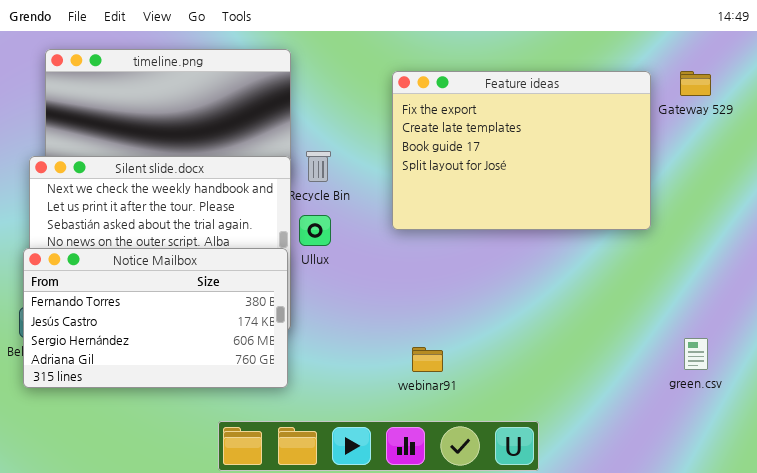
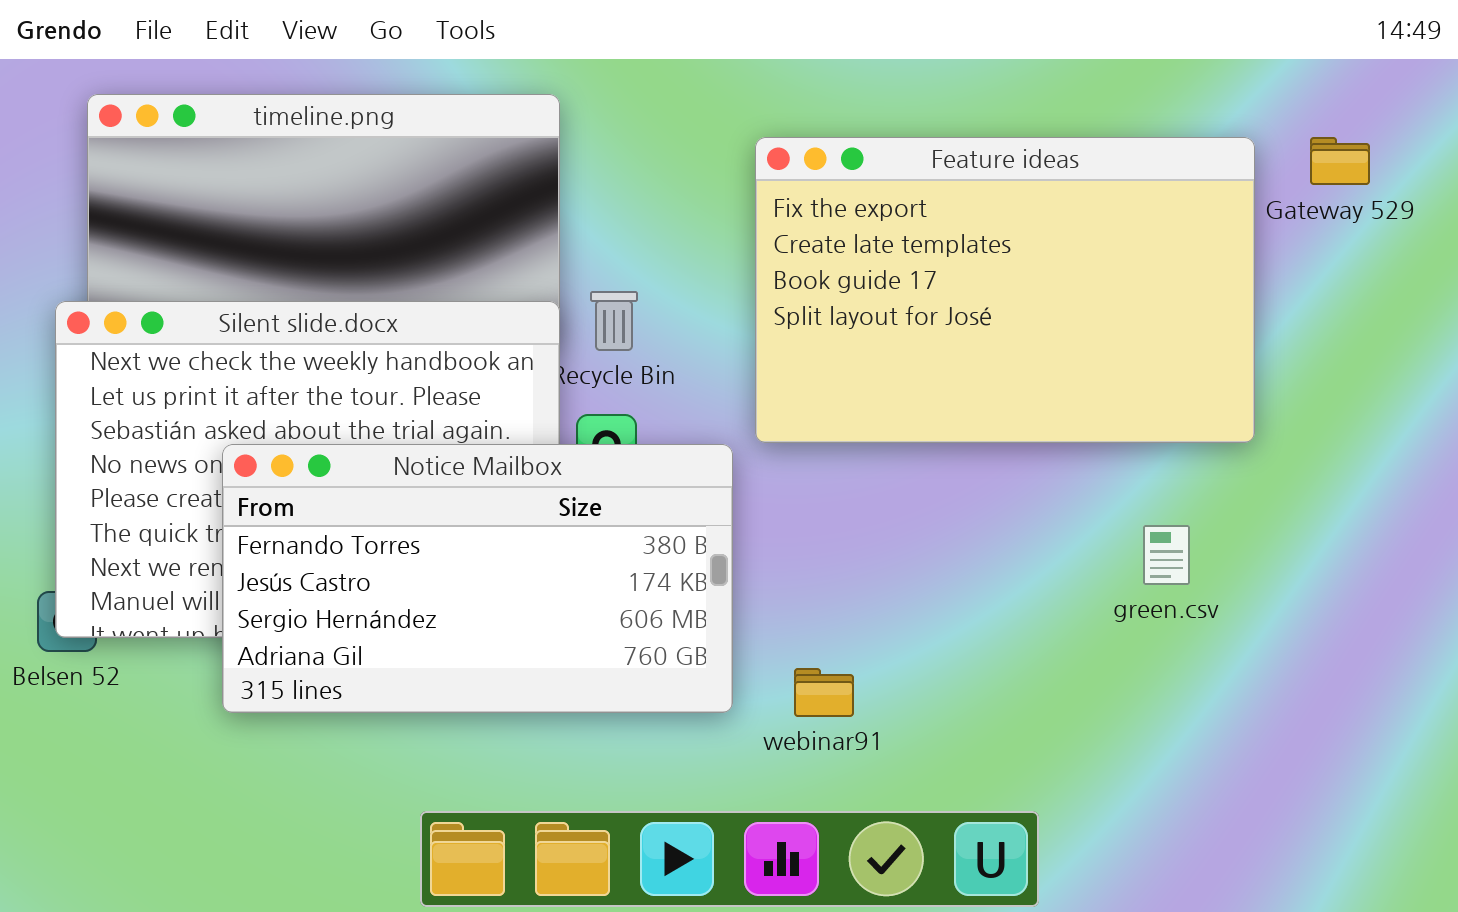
Notice Mailbox: [23,248,288,388] -> [222,444,733,713], moved
green.csv: [684,338,708,370] -> [1143,525,1190,585], moved

